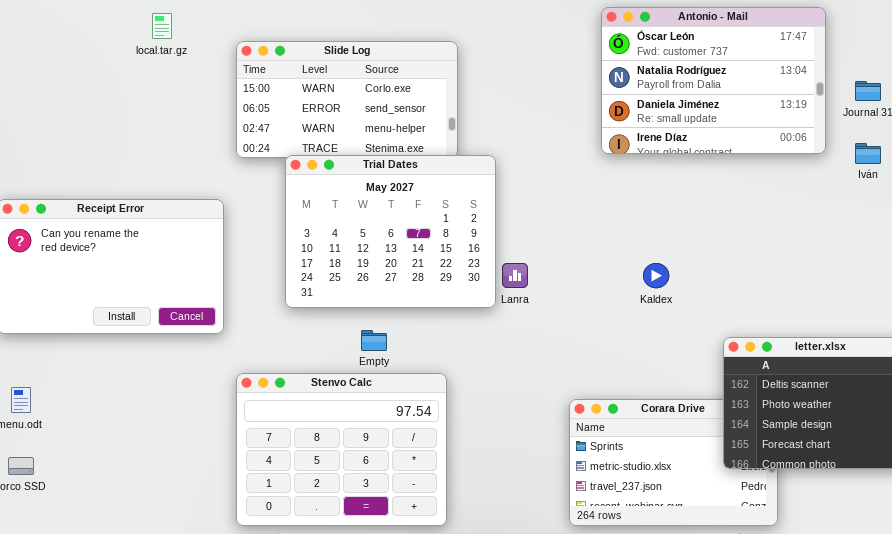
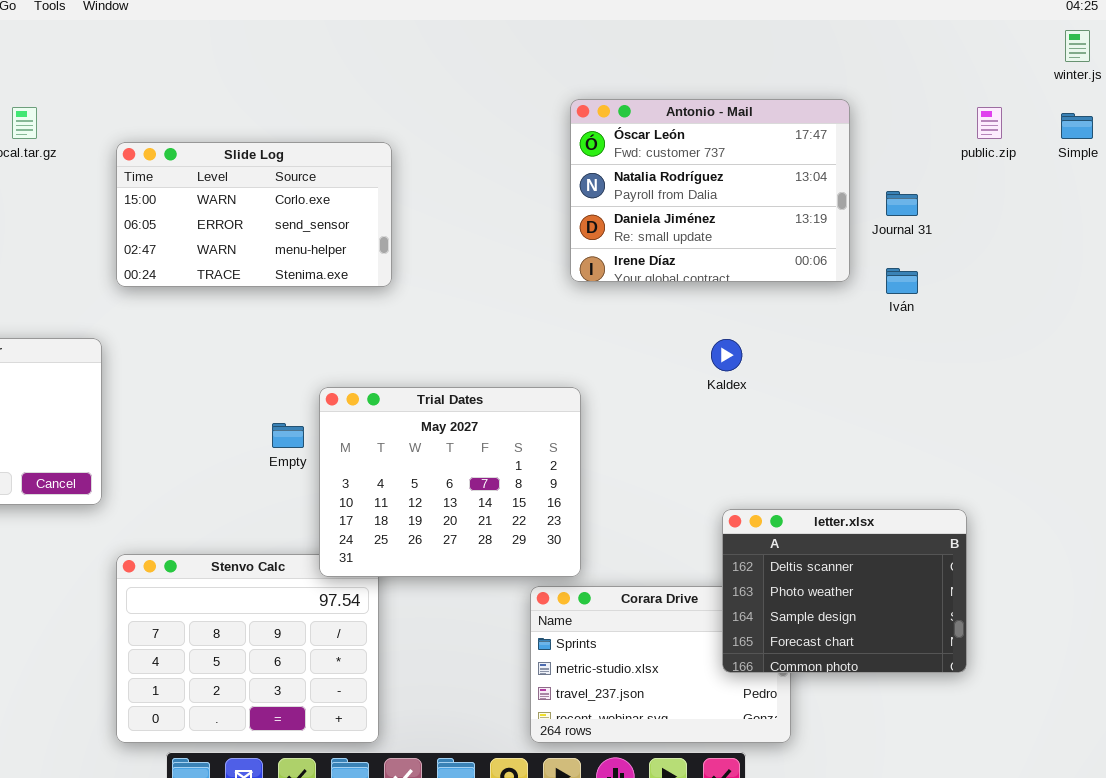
Trial Dates: [285,155,496,308] -> [319,387,581,577], moved
Kaldex: [643,263,669,288] -> [711,339,742,371], moved
Empty: [361,330,387,351] -> [272,423,304,448], moved

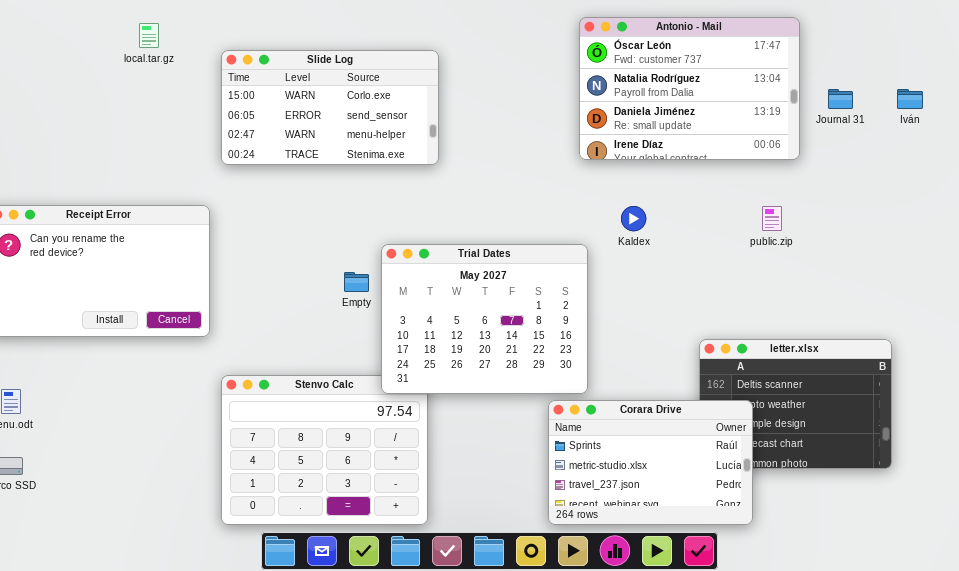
public.zip: [977,107,1002,139] -> [762,206,782,231], moved
Iván: [886,268,918,294] -> [897,89,923,109], moved
Kaldex: [711,339,742,371] -> [621,206,646,231], moved
Corara Drive: [530,586,791,743] -> [548,400,753,525], raised

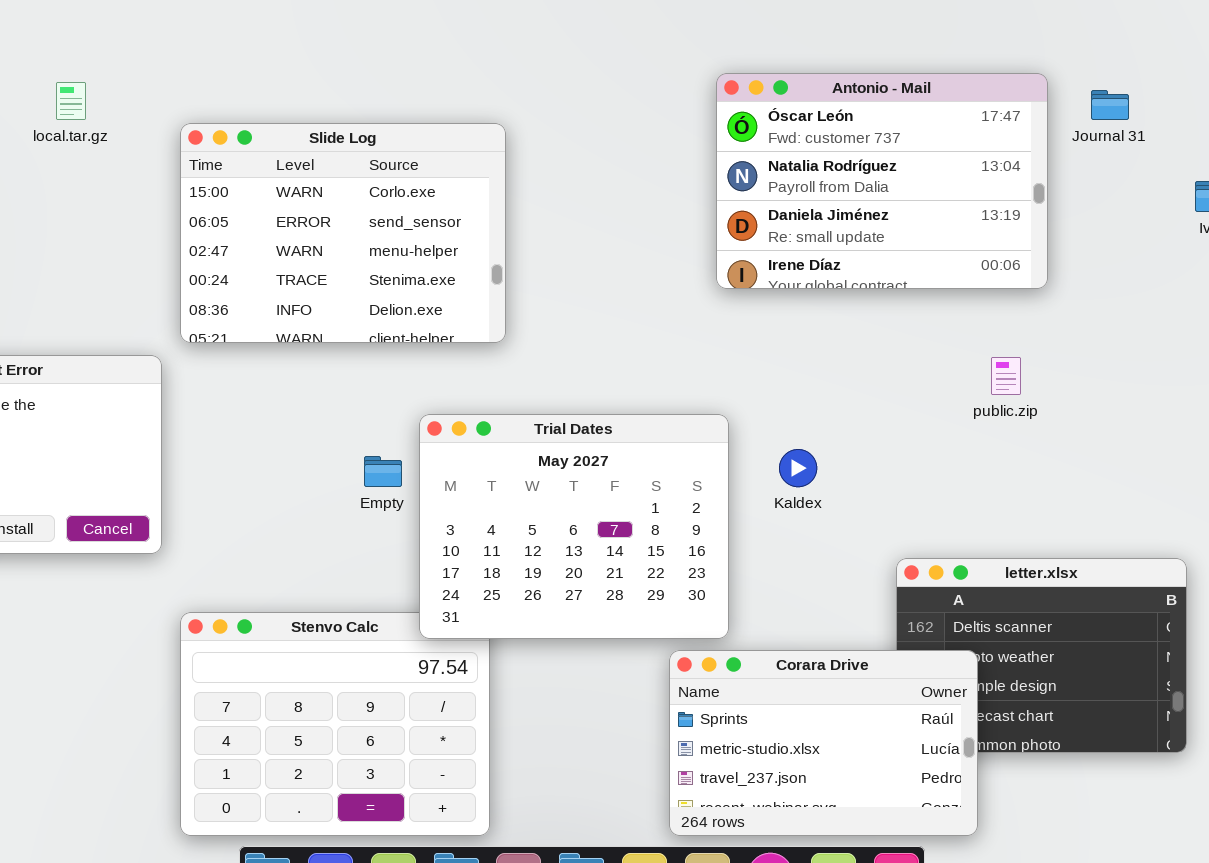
Slide Log: [221,50,439,165] -> [180,123,506,343], resized
Journal 31: [828,89,853,109] -> [1091,90,1129,120], moved
Kaldex: [621,206,646,231] -> [779,449,817,487], moved

